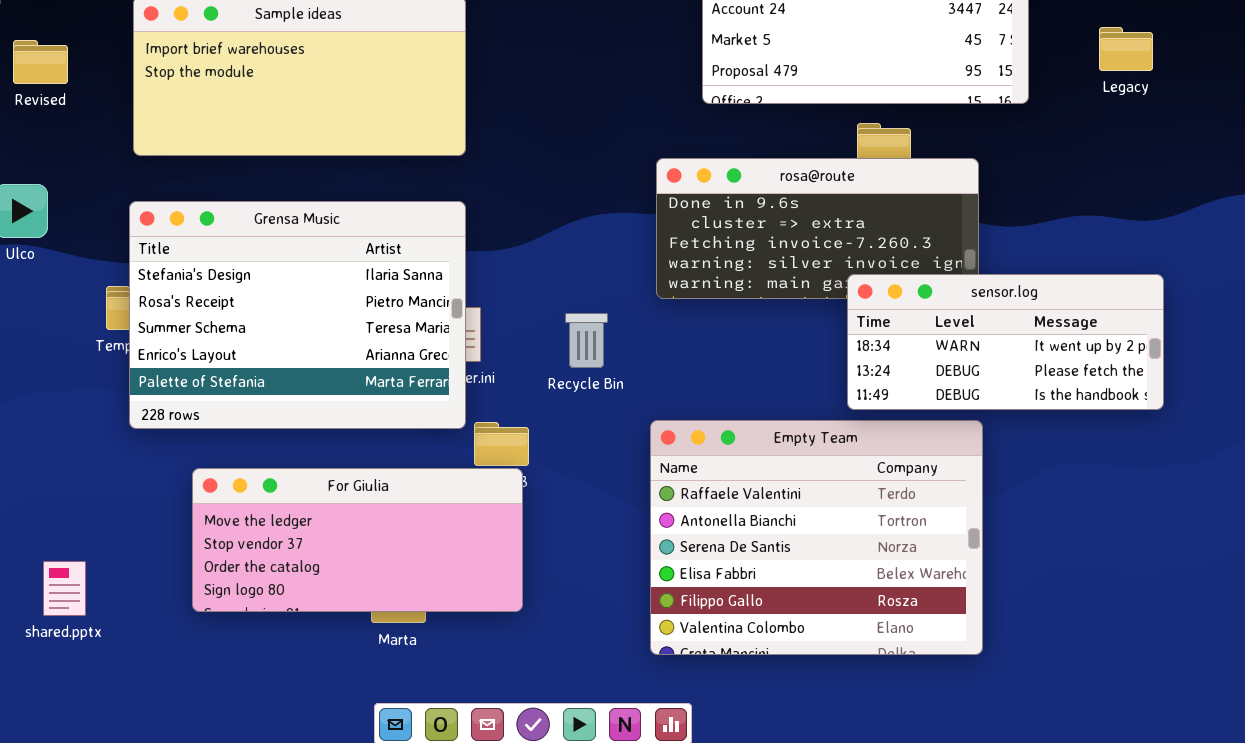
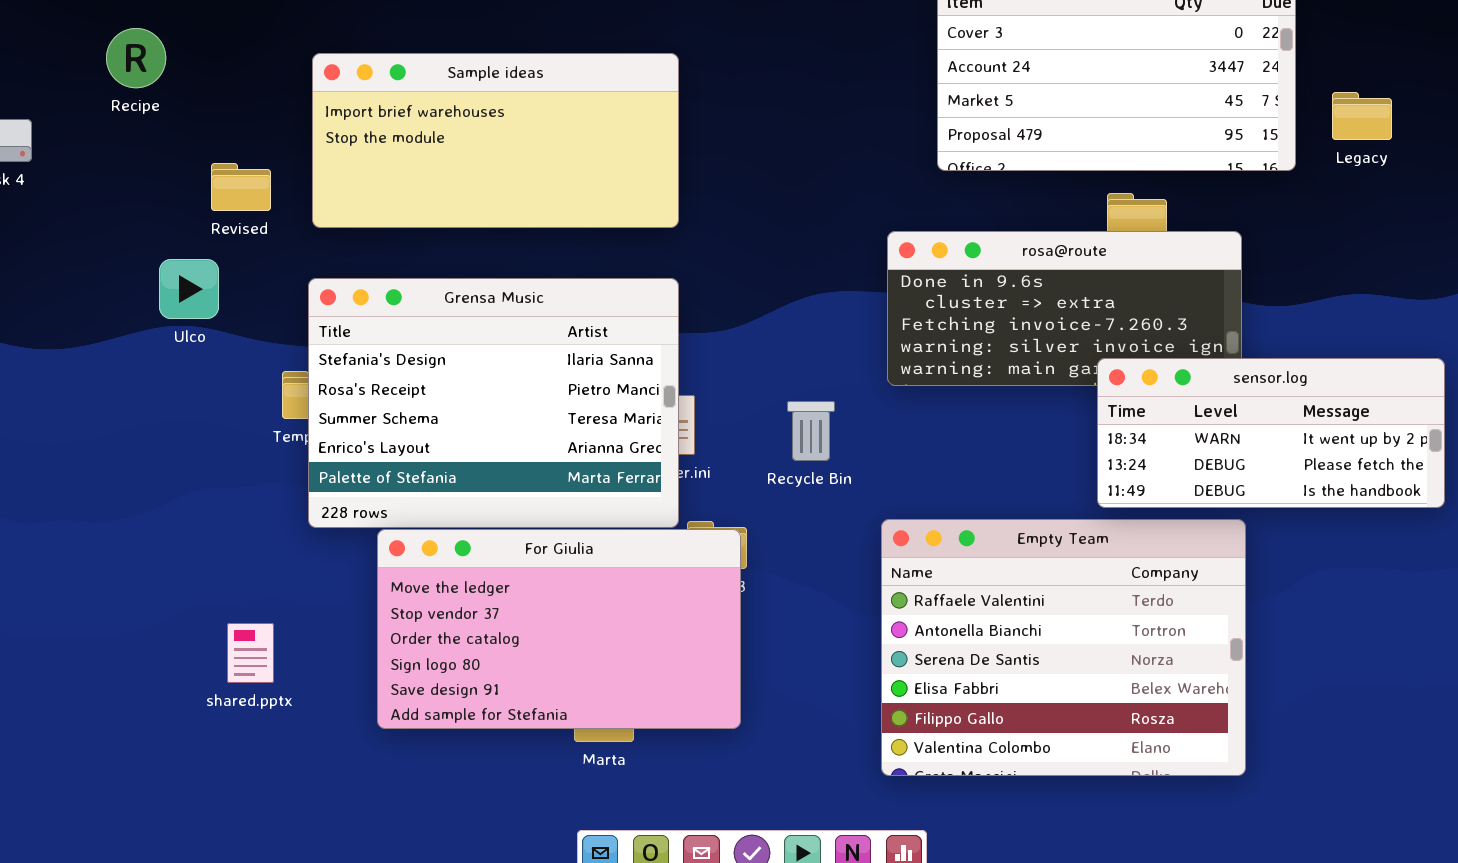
Legacy: [1099,27,1153,71] -> [1332,92,1392,140], moved
Revised: [13,40,68,84] -> [211,163,271,211], moved
For Giulia: [192,468,523,612] -> [377,529,741,729], resized
shared.pptx: [43,561,86,616] -> [227,623,274,683], moved

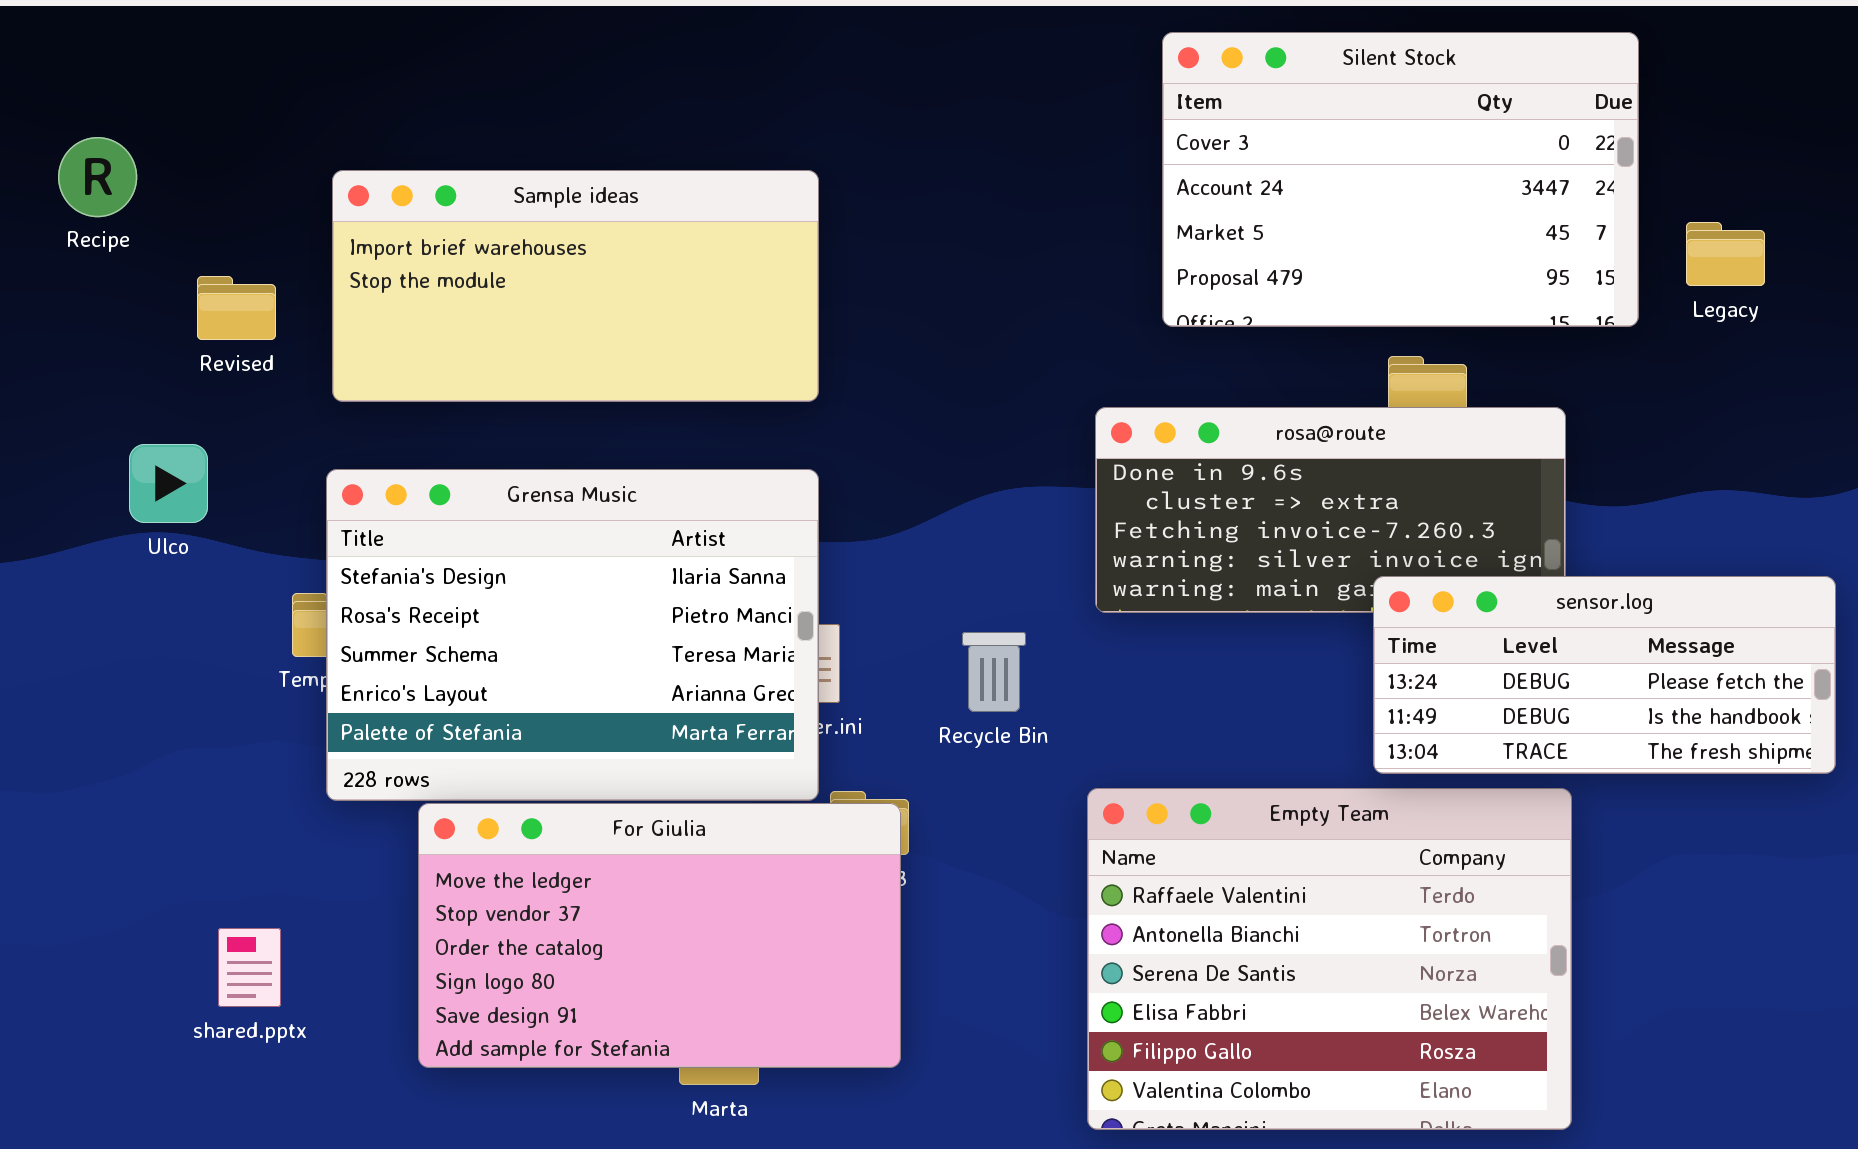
Revised: [211,163,271,211] -> [197,276,276,340], moved
sensor.log: [1097,358,1445,508] -> [1373,576,1836,774], scrolled down 1 row

